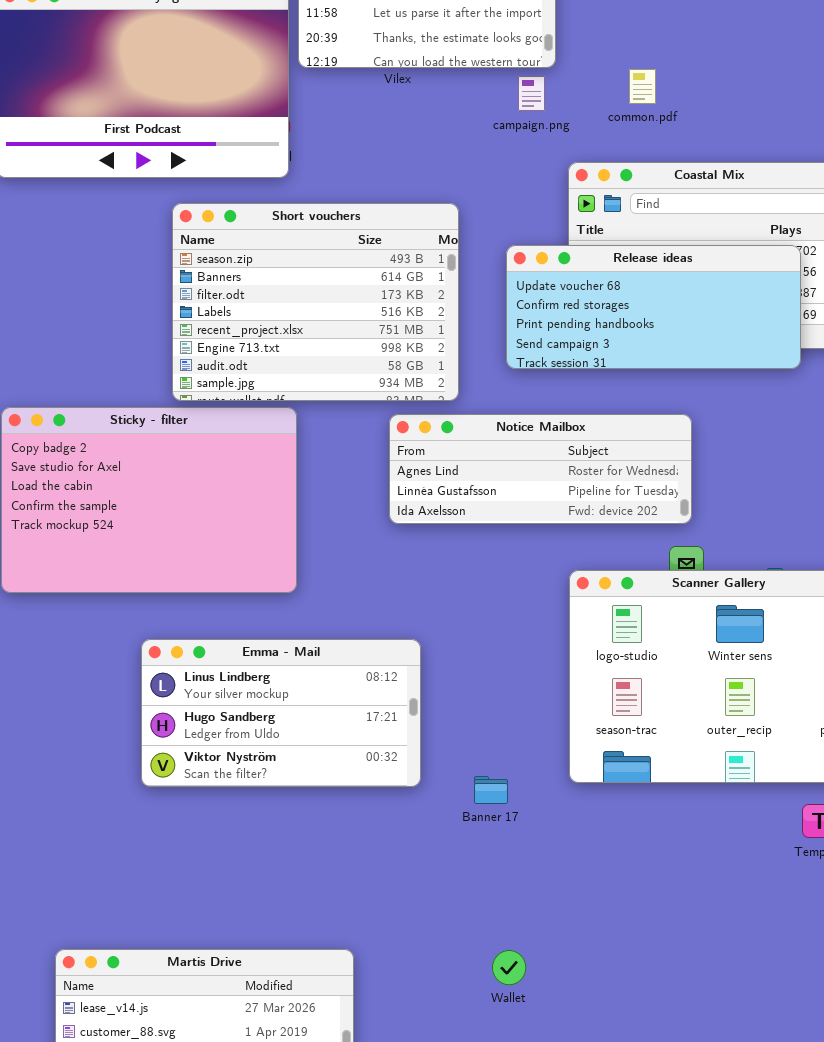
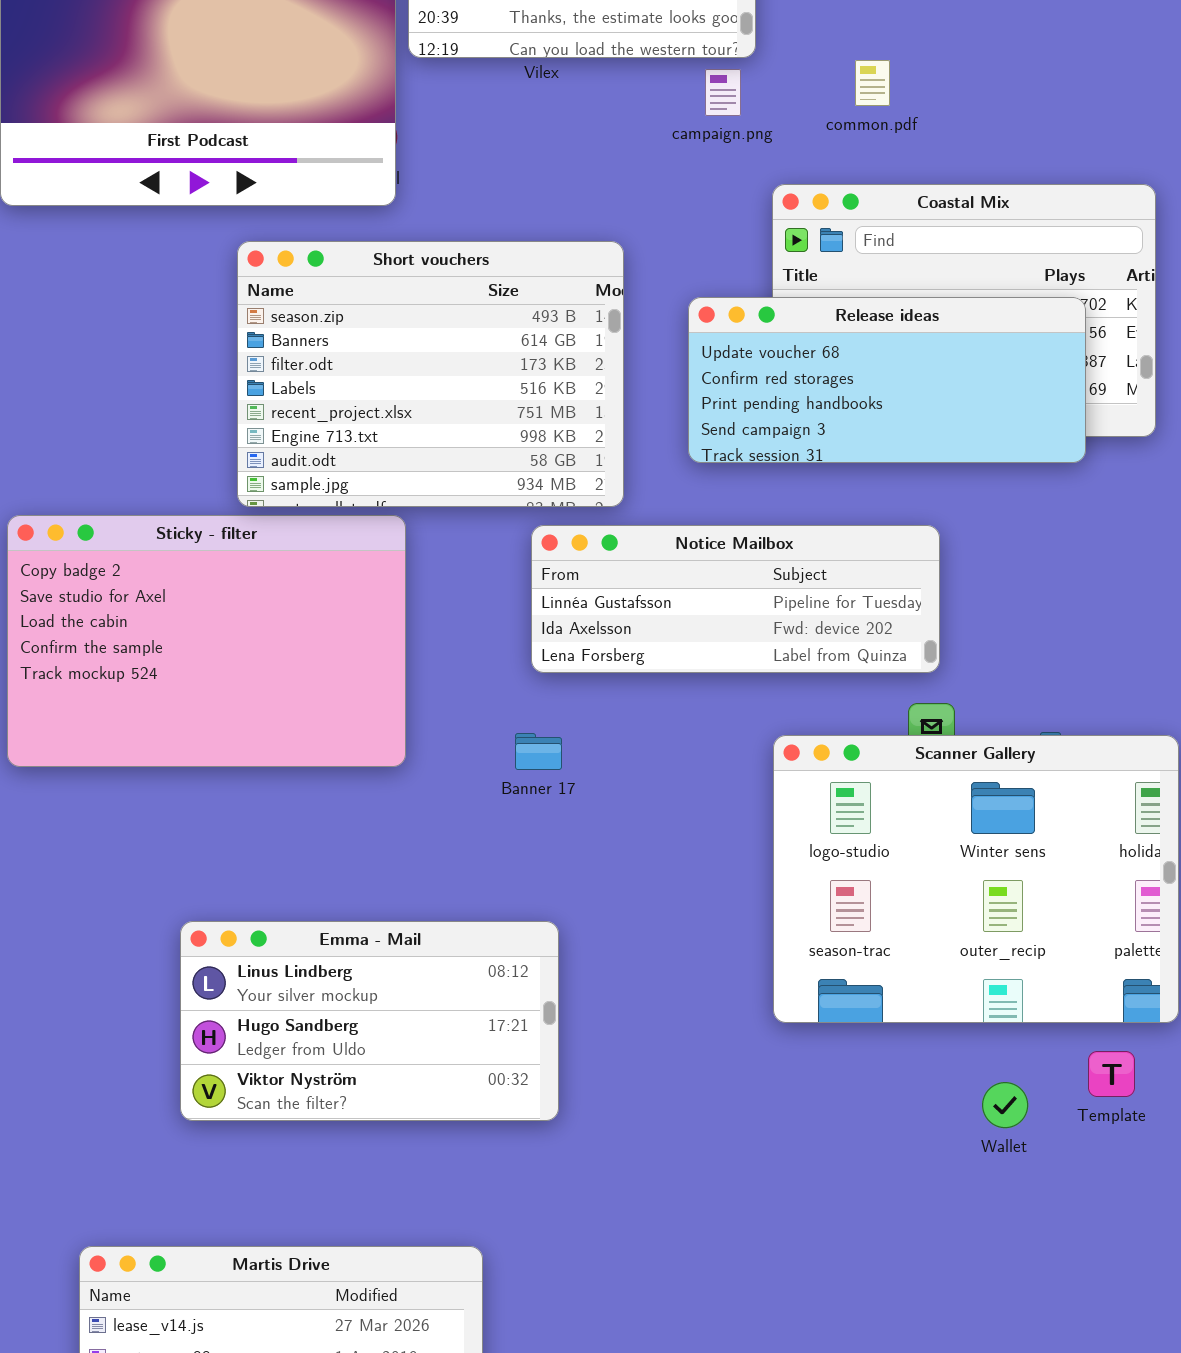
Notice Mailbox: [389,414,692,524] -> [531,525,940,673], scrolled down 1 row
Emma - Mail: [141,639,421,787] -> [180,921,559,1121], moved
Banner 17: [474,776,508,804] -> [515,733,562,770], moved
Wallet: [492,950,526,985] -> [982,1082,1028,1128], moved

